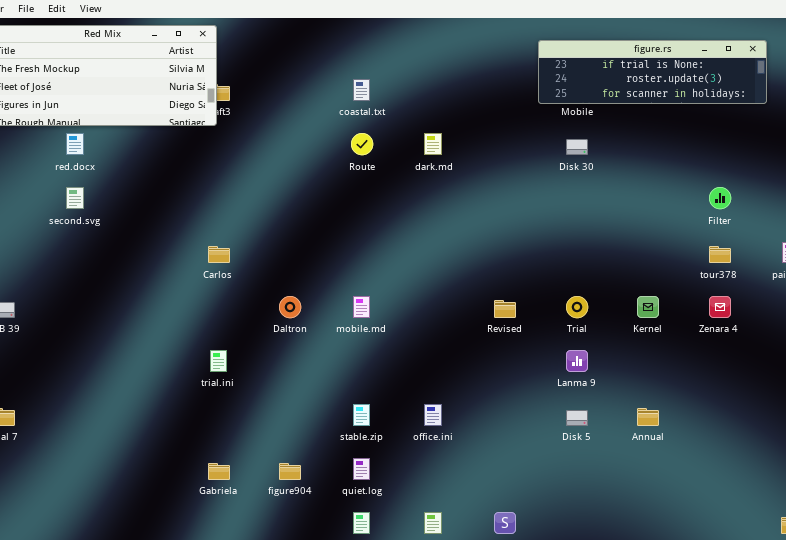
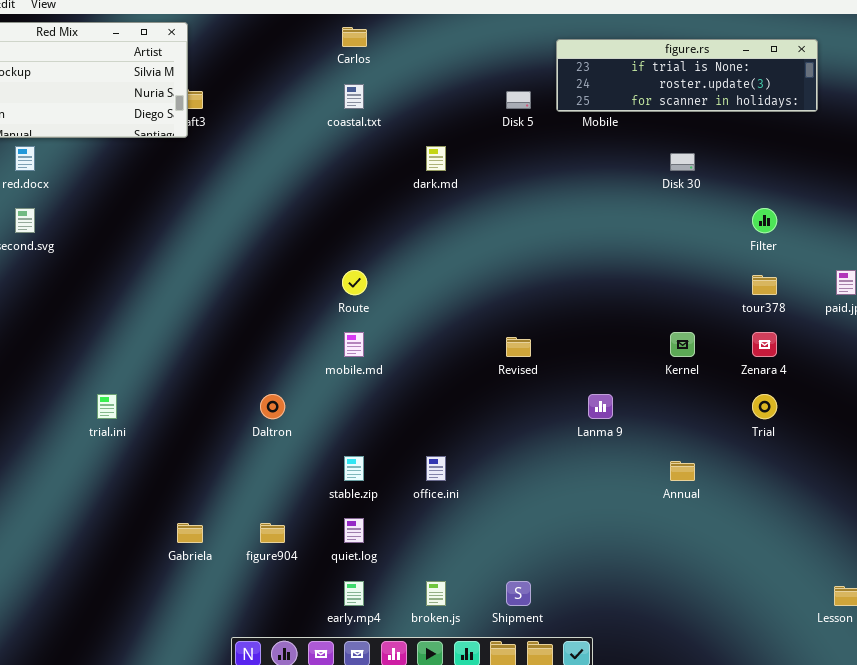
Route: [351,133,373,155] -> [342,270,367,295], moved
Disk 30: [566,139,588,155] -> [670,153,695,171], moved
Carlos: [208,246,230,263] -> [342,27,367,47], moved
Daltron: [279,296,301,318] -> [260,394,285,419], moved
Trial: [566,296,588,318] -> [752,394,777,419], moved
trial.ini: [210,350,227,372] -> [97,394,117,419], moved
Disk 5: [566,410,588,426] -> [506,91,531,109], moved

